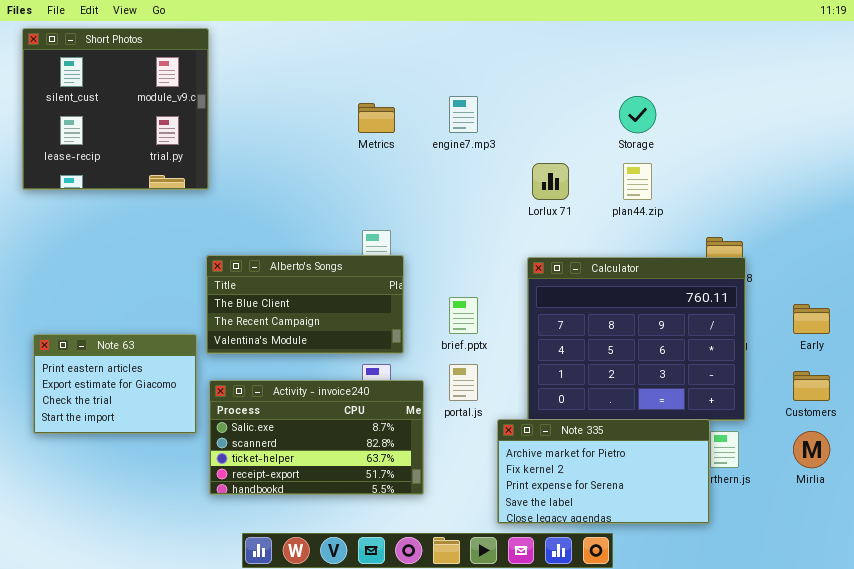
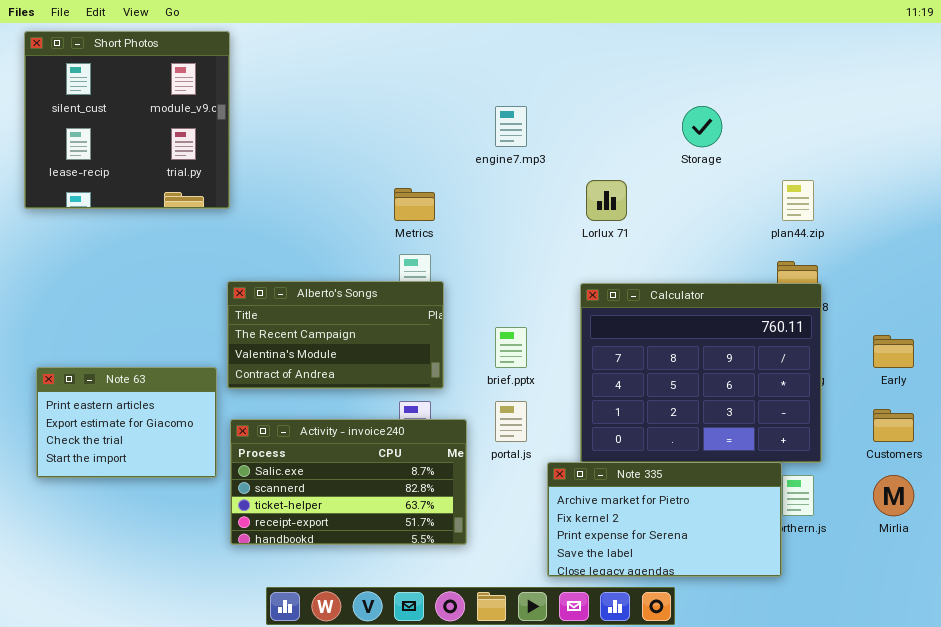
Metrics: [358,103,395,133] -> [394,188,435,221], moved
plan44.zip: [623,163,652,200] -> [782,180,814,221], moved
Alberto's Songs: [206,255,404,354] -> [227,281,444,389], scrolled down 1 row

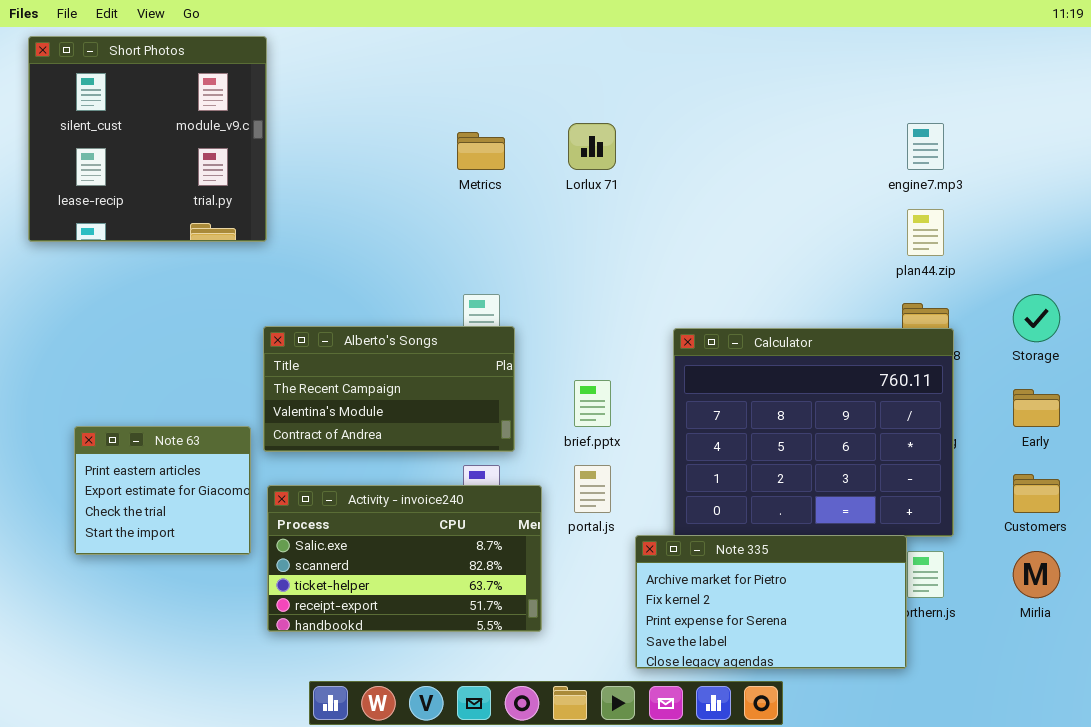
engine7.mp3: [495,106,527,147] -> [907,123,944,170], moved
Storage: [682,106,722,147] -> [1013,294,1060,342], moved
Lorlux 71: [586,180,627,221] -> [568,123,616,170], moved
Metrics: [394,188,435,221] -> [457,132,505,170], moved
Note 63: [36,367,217,478] -> [74,426,251,555], resized

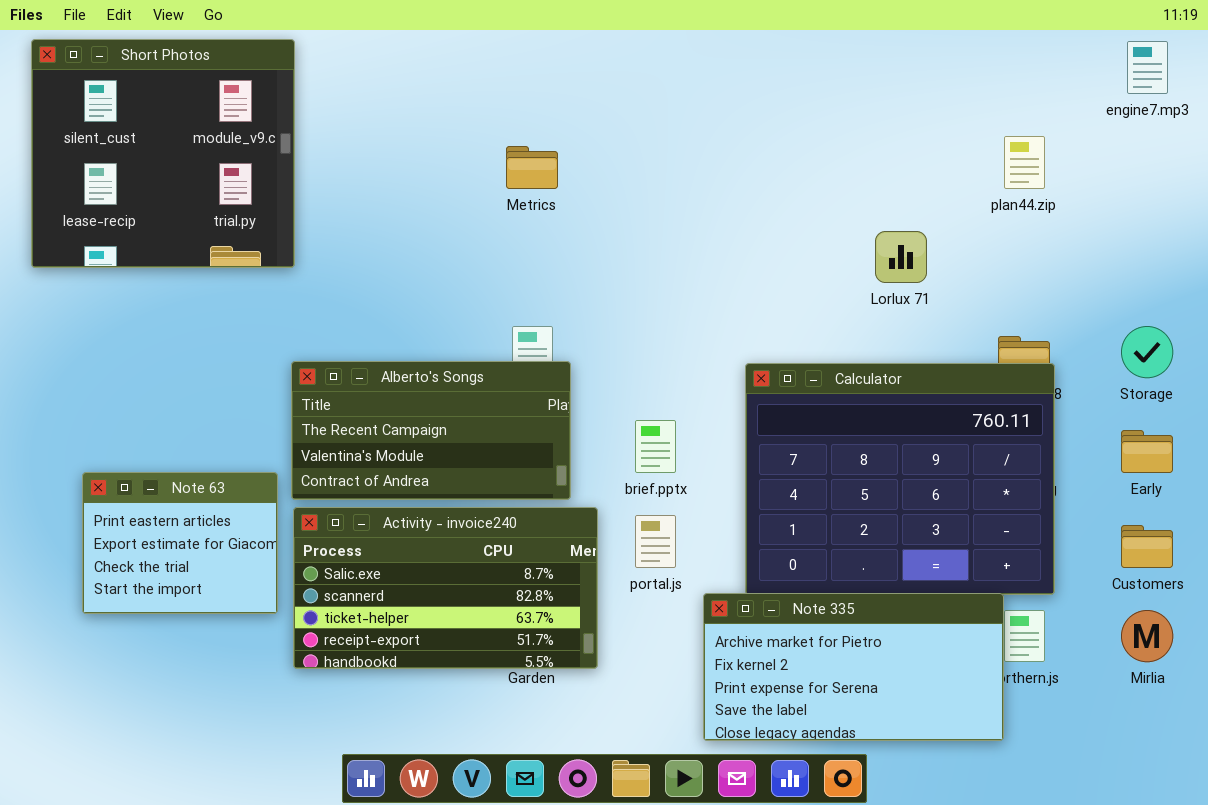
Lorlux 71: [568,123,616,170] -> [875,231,927,283], moved
engine7.mp3: [907,123,944,170] -> [1127,41,1168,94], moved
plan44.zip: [907,209,944,256] -> [1004,136,1045,189], moved
Activity - invoice240: [267,485,542,632] -> [293,507,598,669], moved

